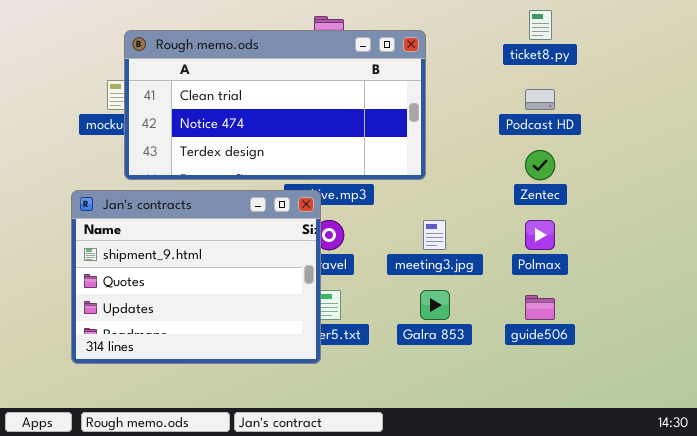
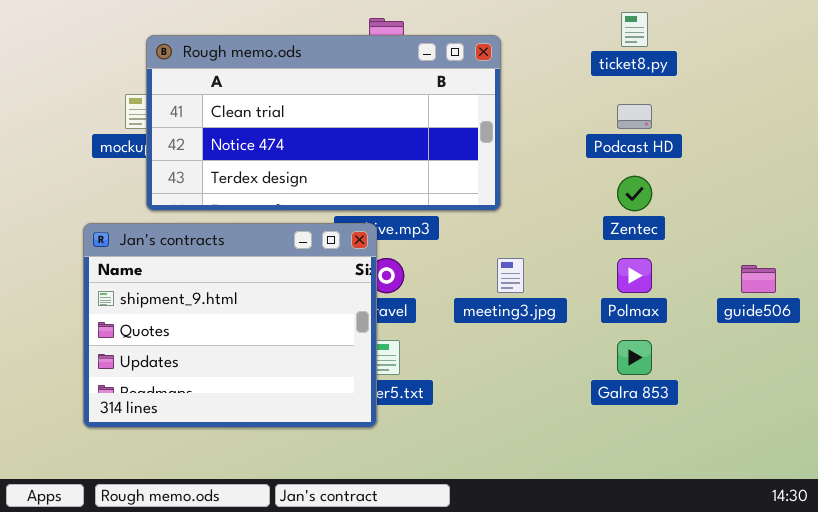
Galra 853: [420,290,450,320] -> [617,340,652,375], moved
guide506: [525,295,555,320] -> [741,265,776,293], moved

